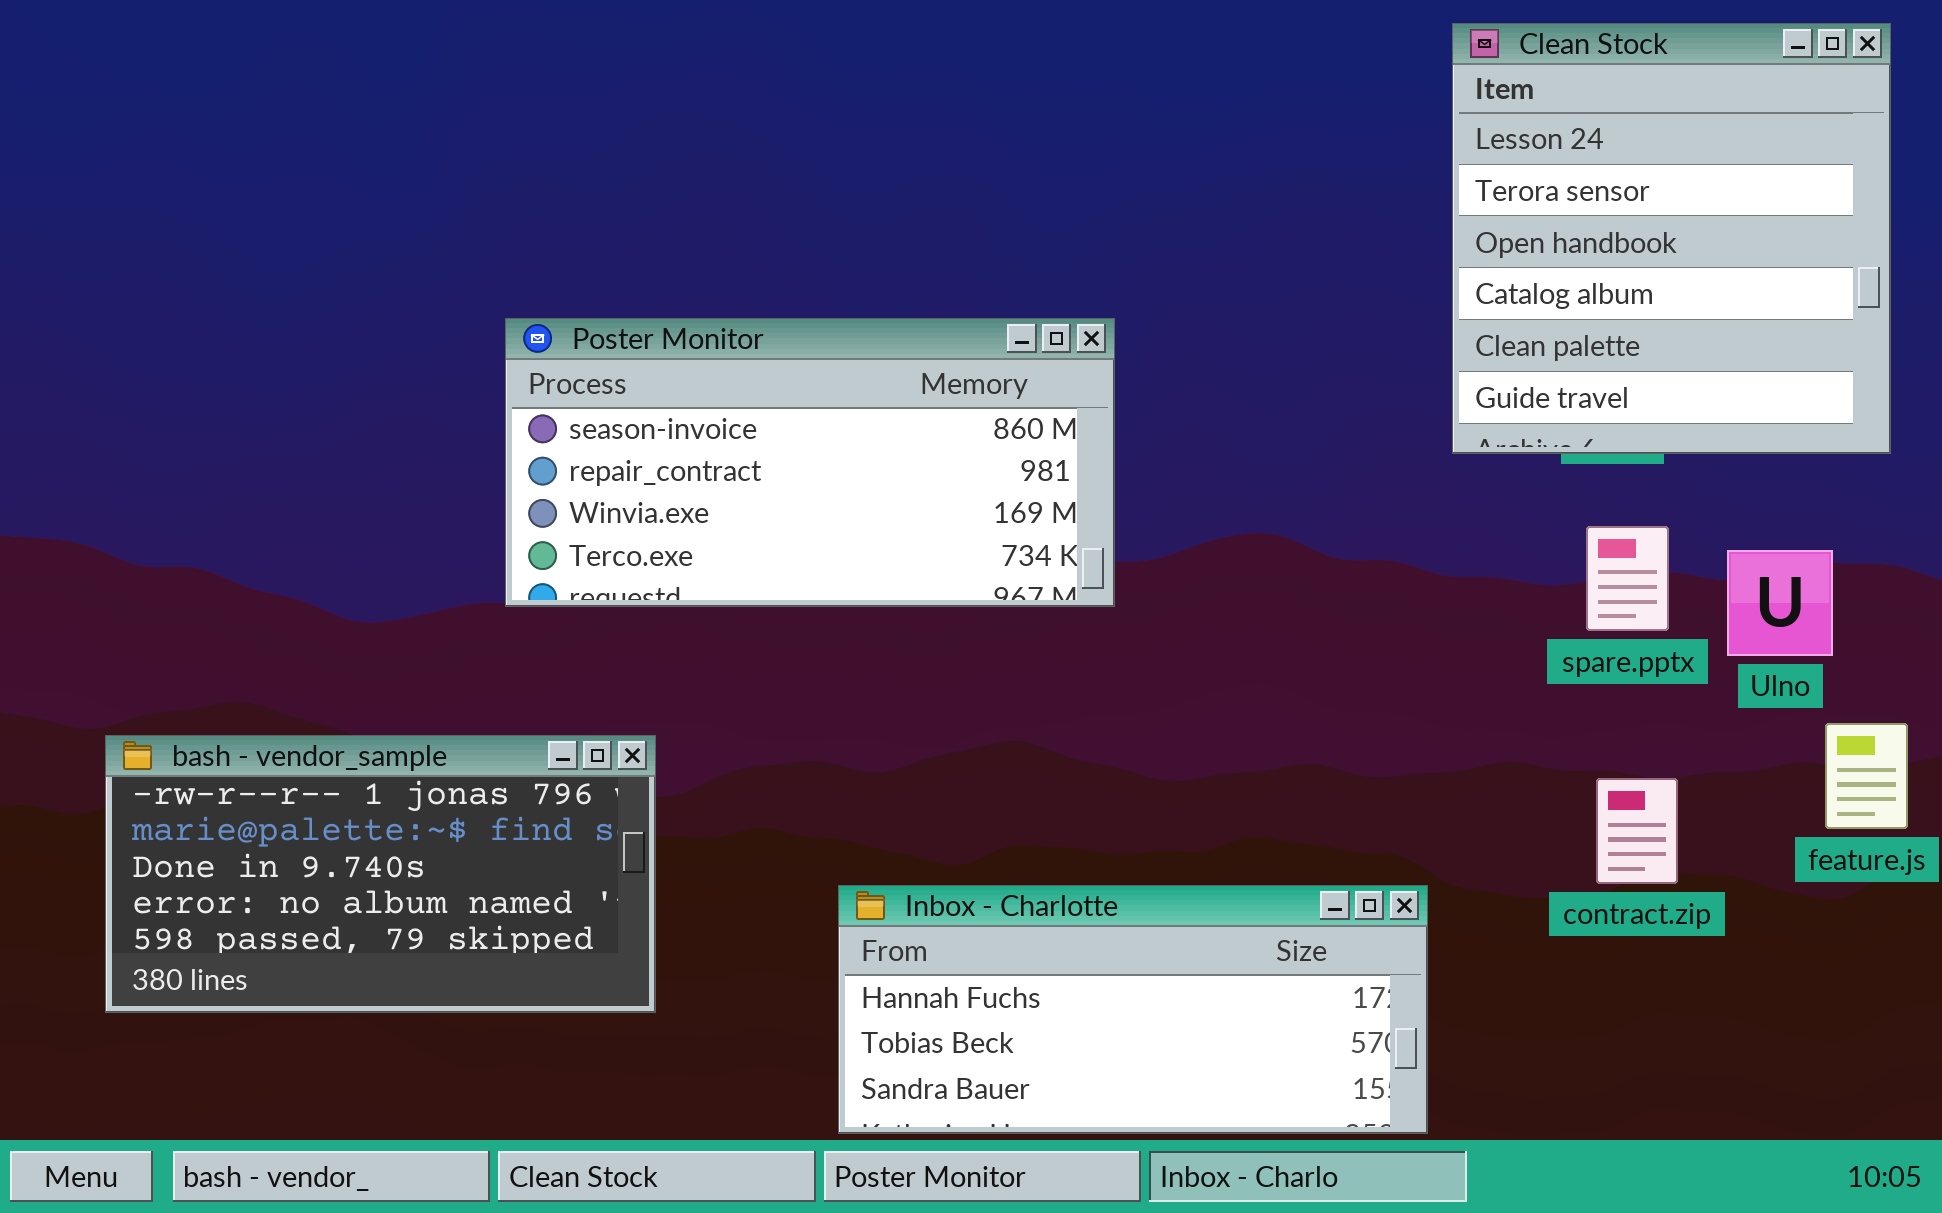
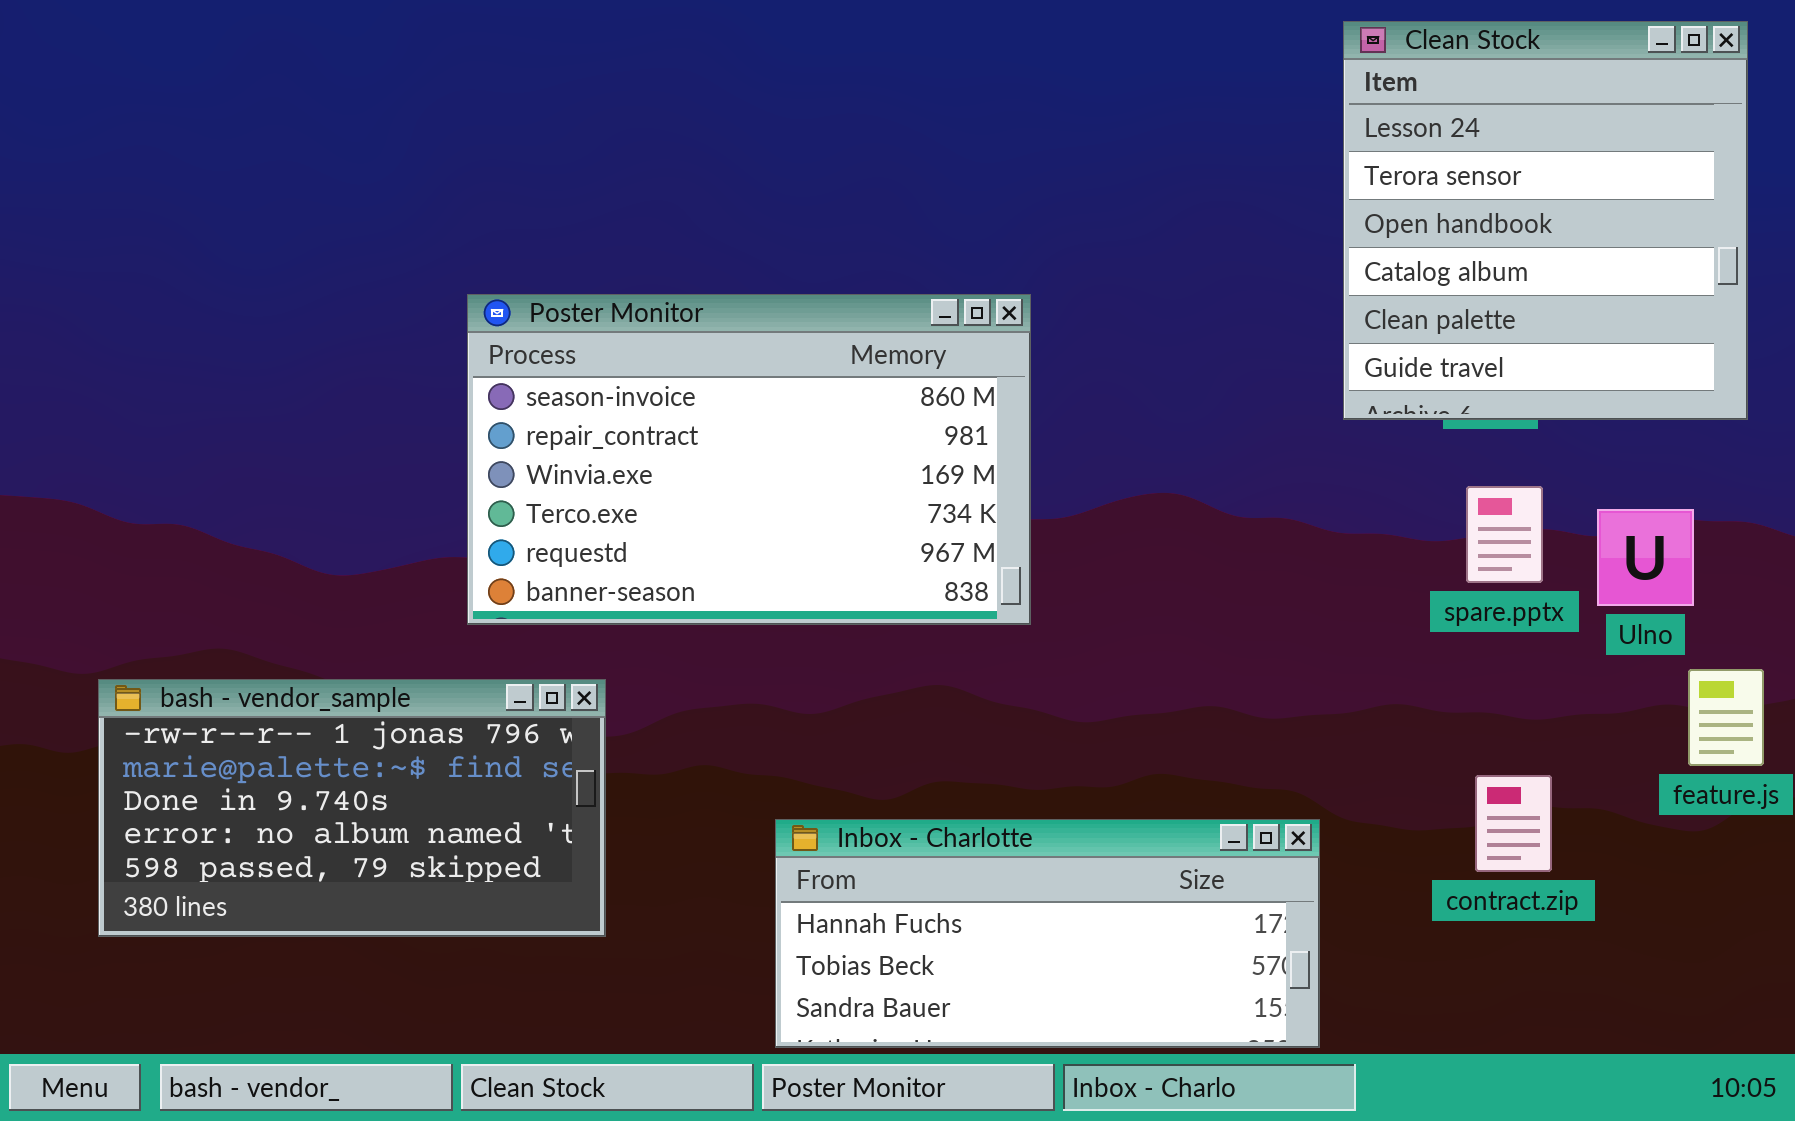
Poster Monitor: [505,318,1115,607] -> [467,294,1031,625], resized
contract.zip: [1596,778,1678,884] -> [1475,775,1552,872], moved

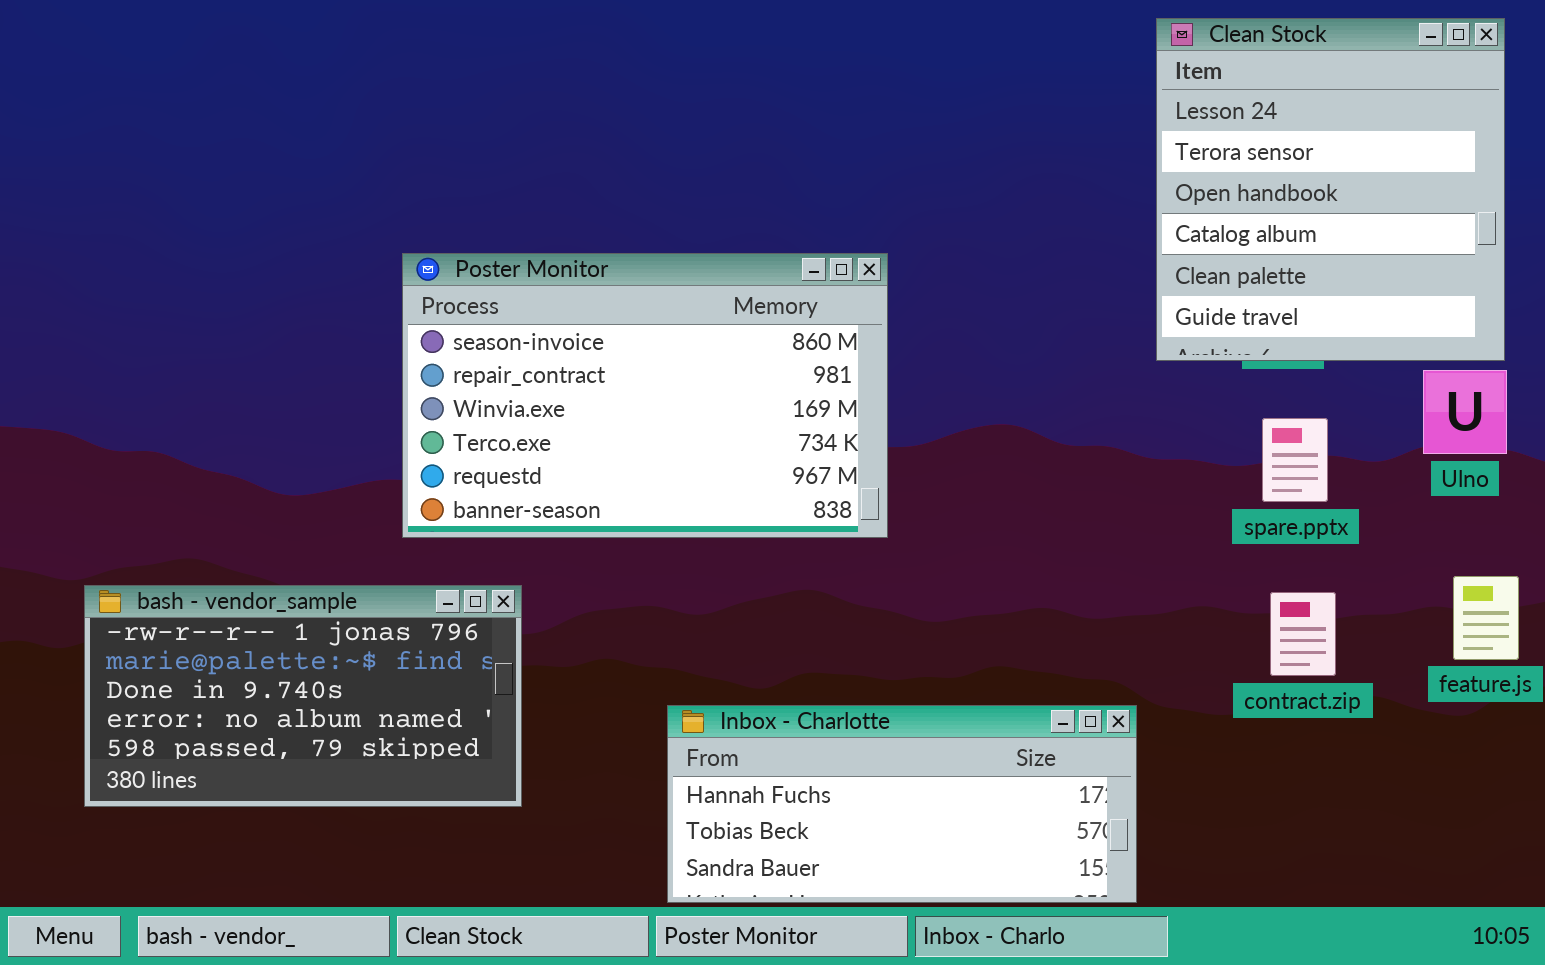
Ulno: [1597,509,1694,606] -> [1423,370,1507,454], moved
contract.zip: [1475,775,1552,872] -> [1270,592,1336,676], moved

